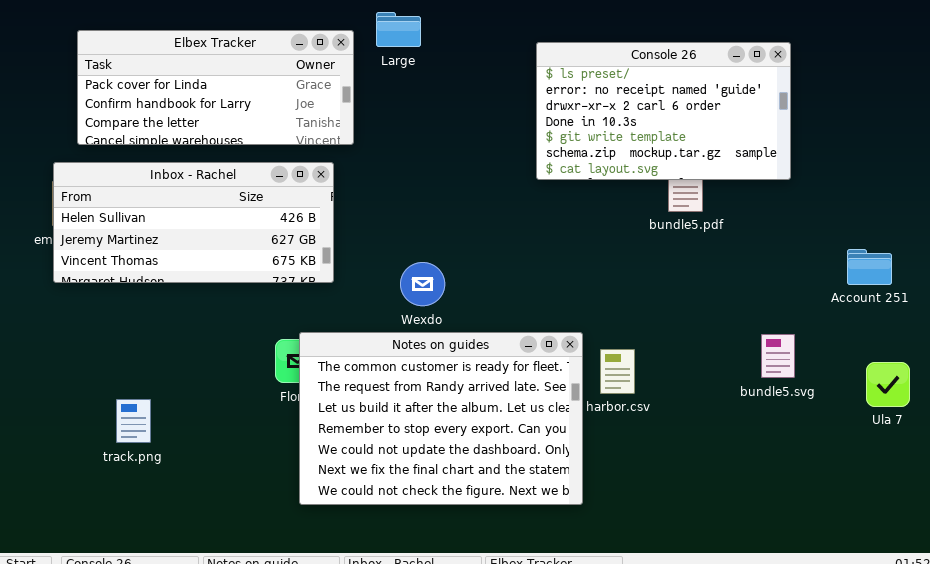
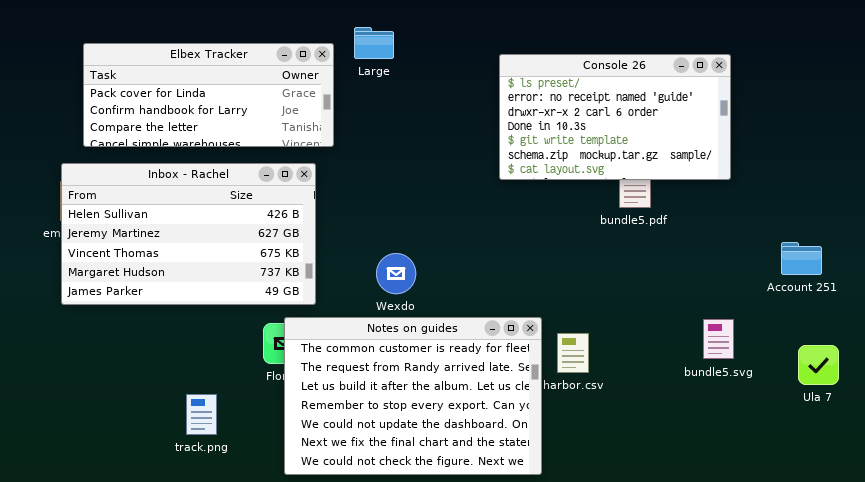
Inbox - Rachel: [53,162,334,283] -> [61,163,316,305], resized
track.png: [116,399,151,443] -> [186,394,217,435], moved

